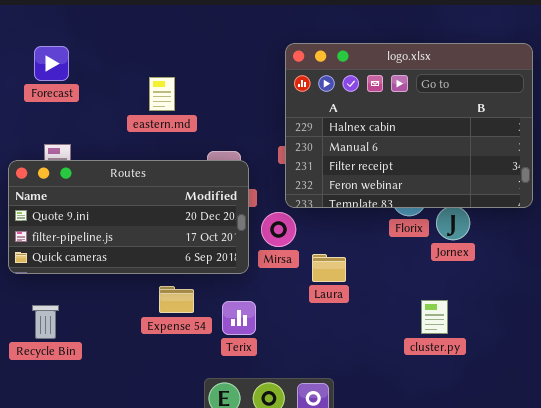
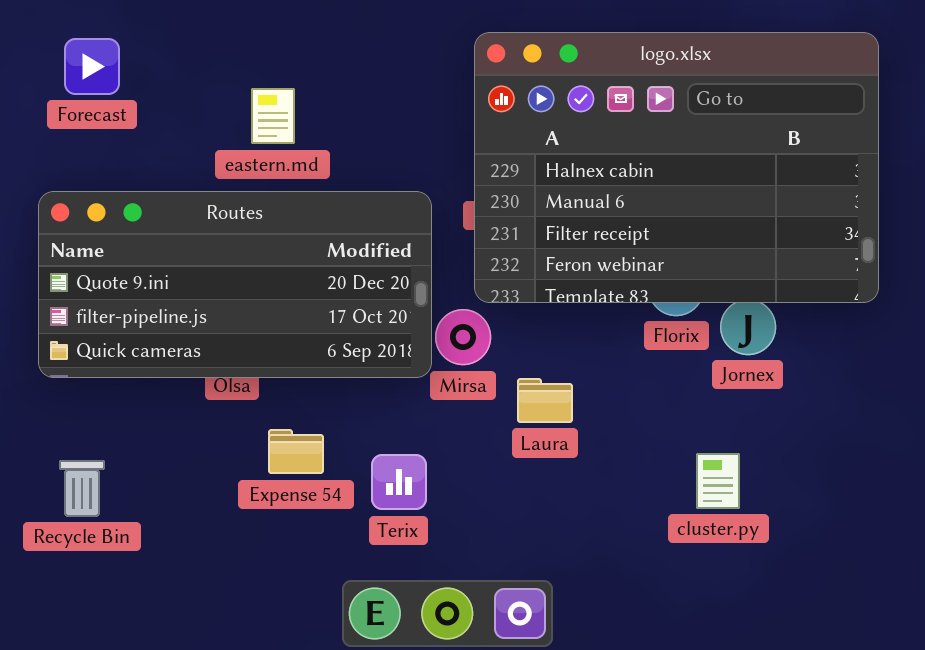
Routes: [8,160,249,274] -> [38,191,432,378], moved

